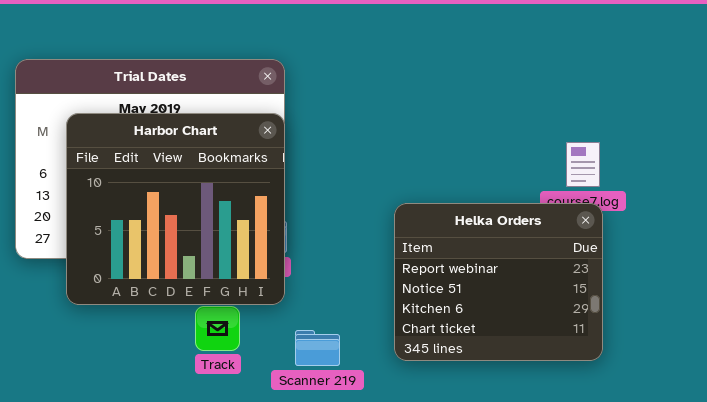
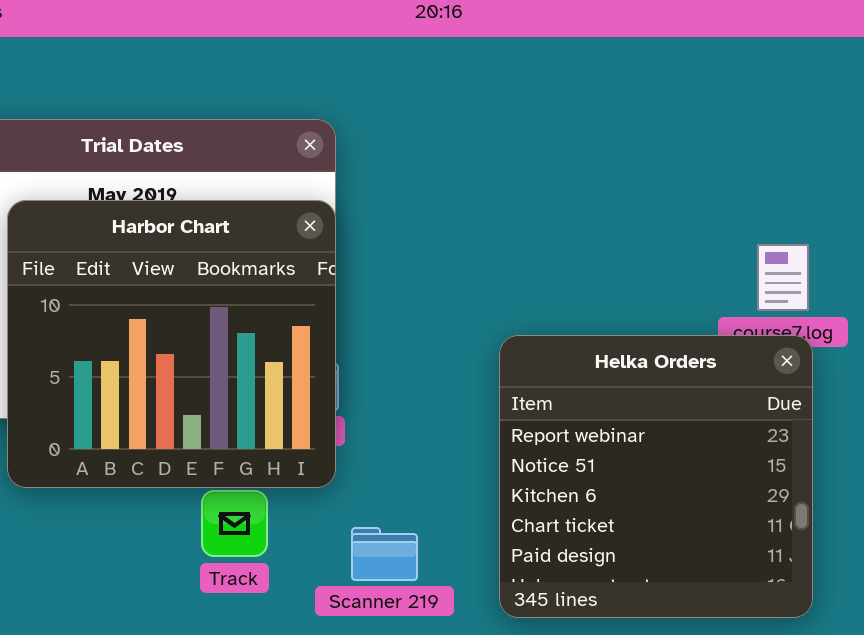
Helka Orders: [394,203,603,361] -> [499,335,813,618], resized

